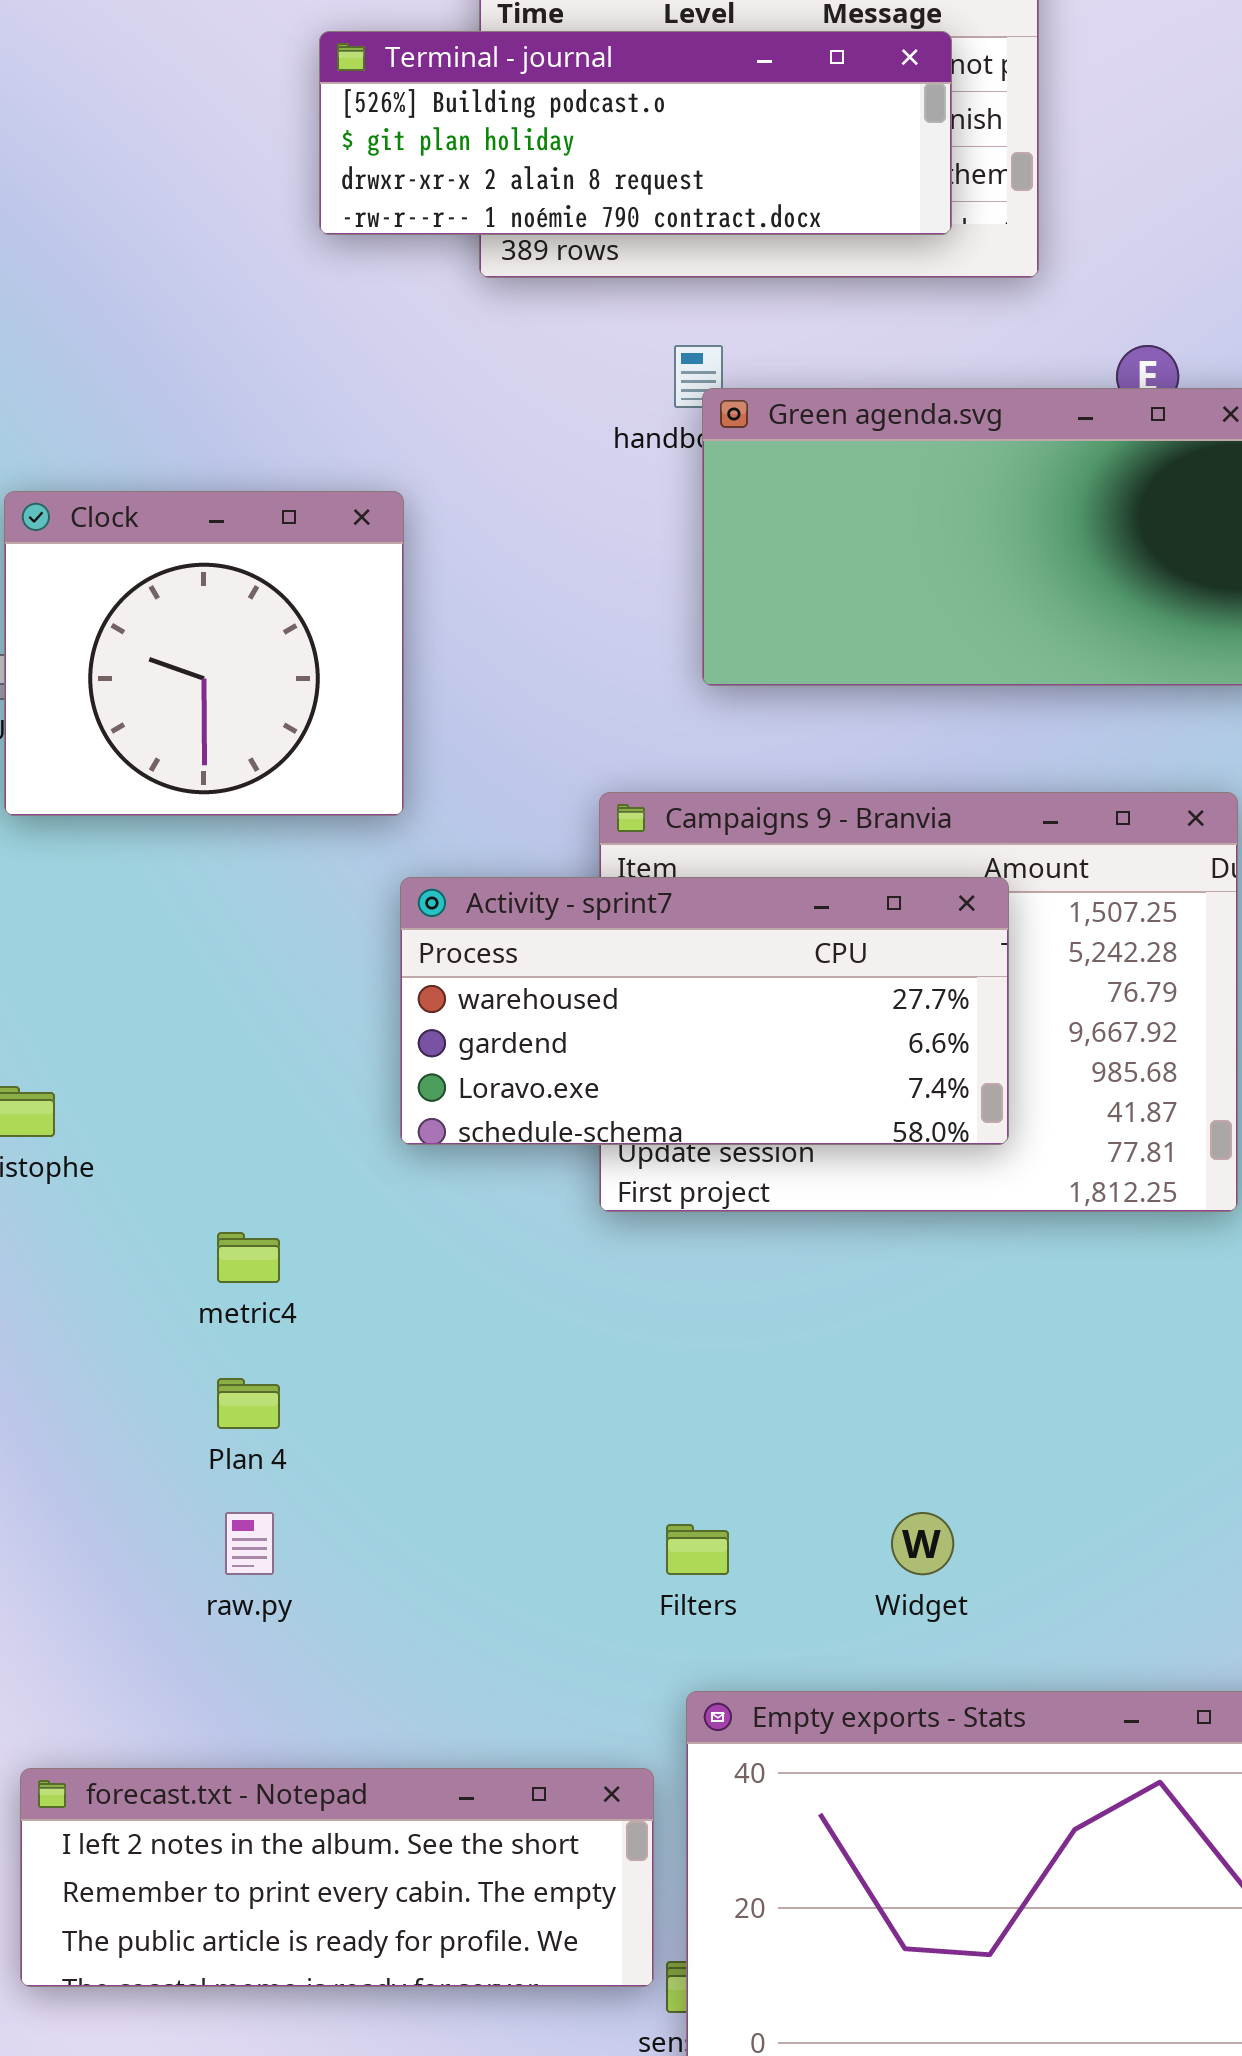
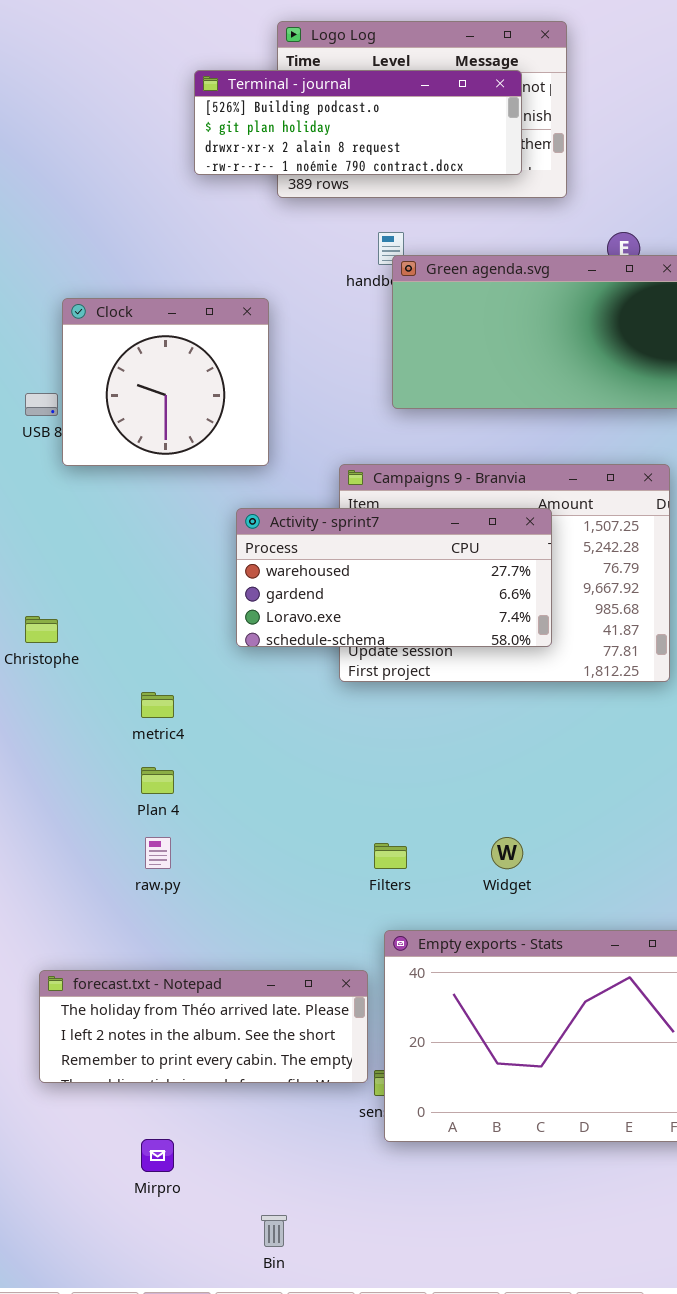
Clock: [4,491,404,816] -> [62,298,269,466], moved
forecast.txt - Notepad: [20,1768,654,1987] -> [39,970,368,1083], scrolled up 1 row

